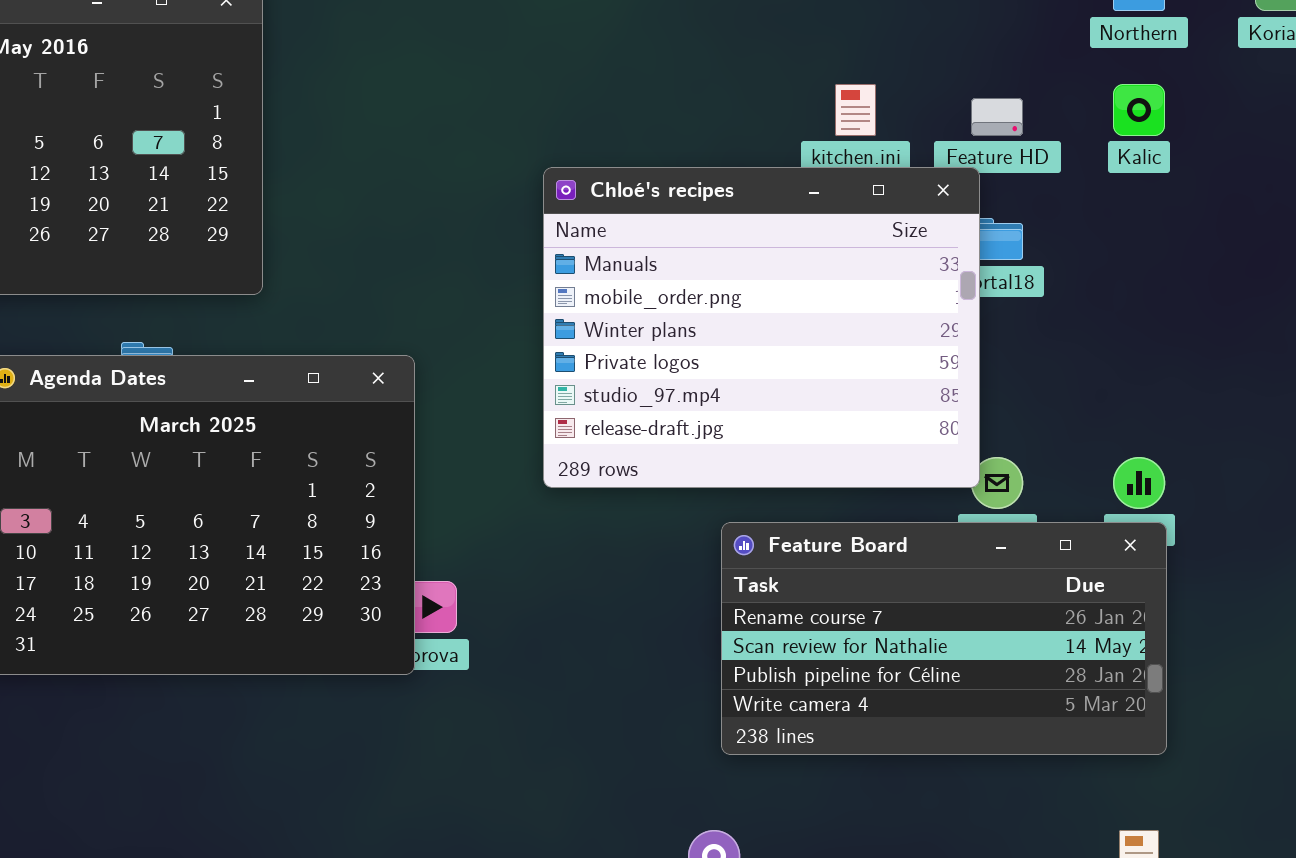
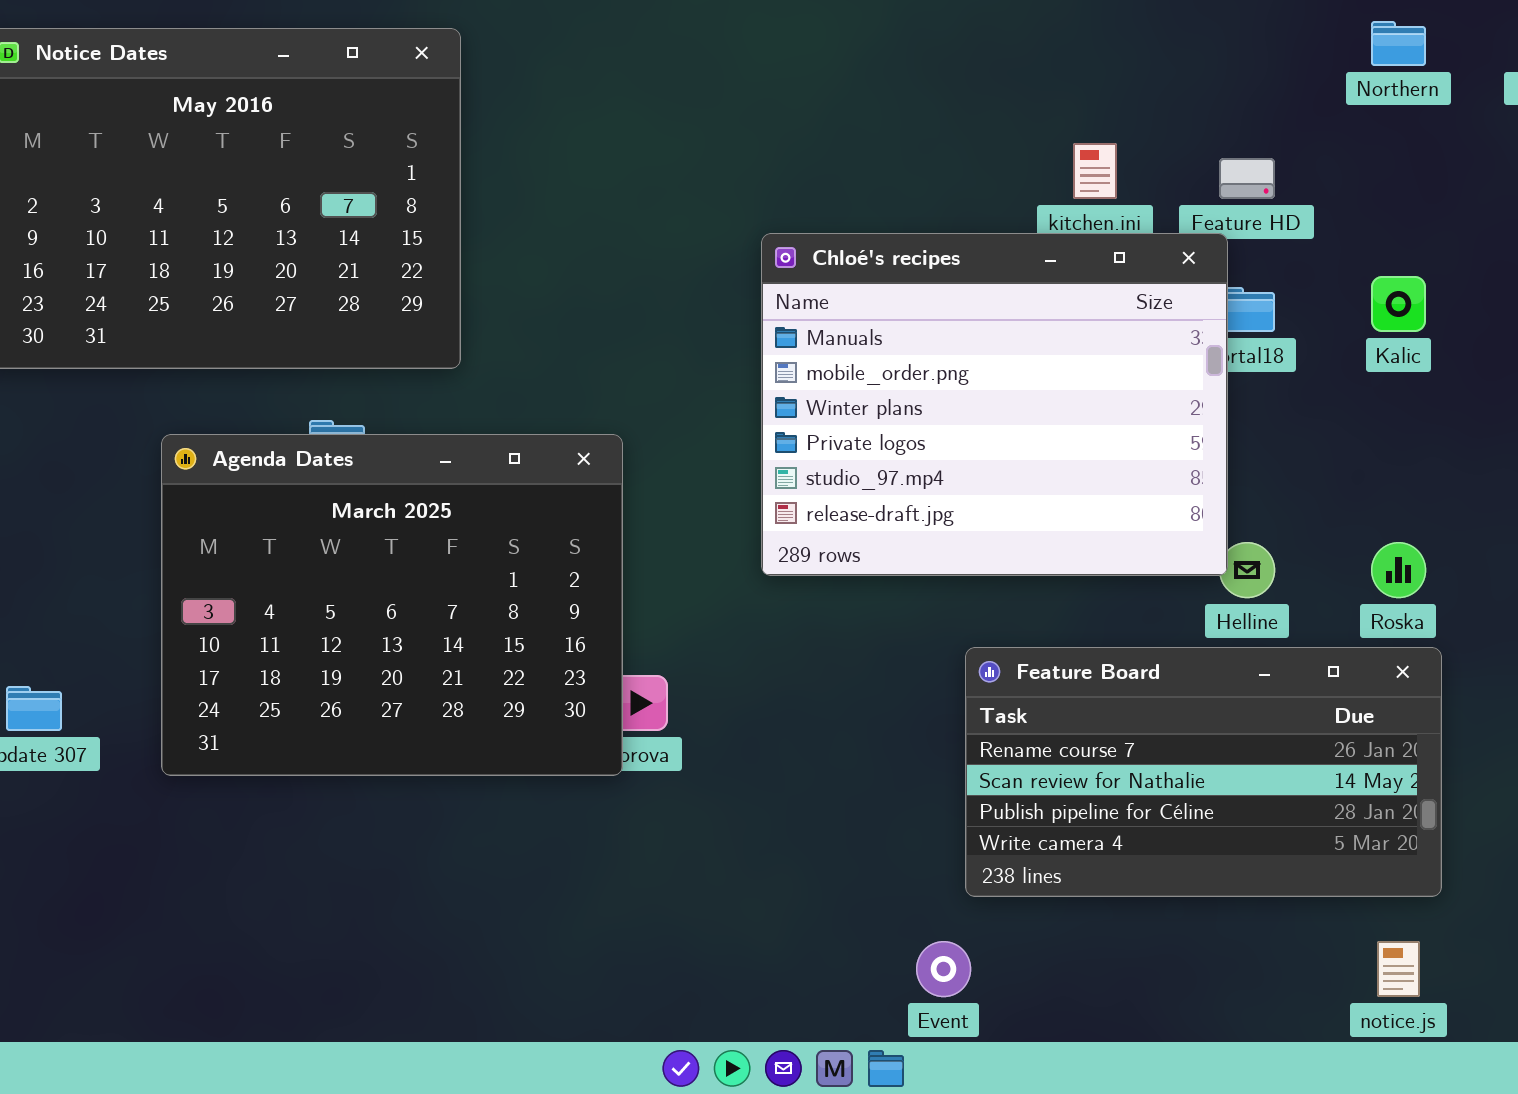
Kalic: [1113,84,1165,136] -> [1371,276,1426,332], moved
Feature Board: [721,522,1167,755] -> [965,647,1442,897], moved

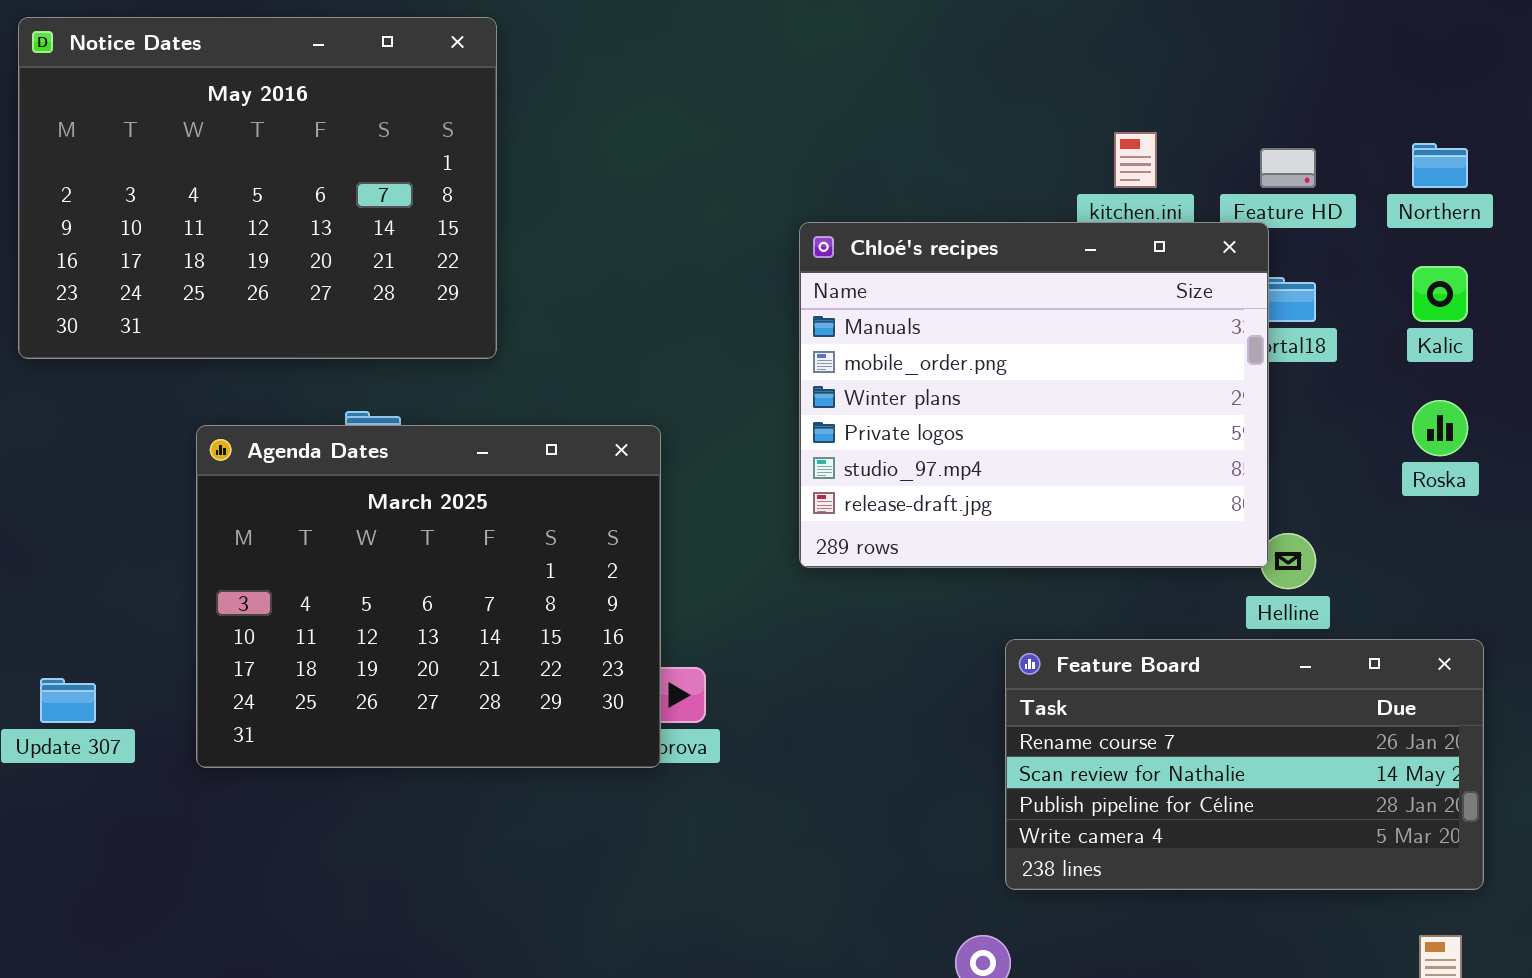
Northern: [1371,21,1426,66] -> [1412,143,1468,188], moved
Roska: [1371,542,1426,598] -> [1412,400,1468,456], moved

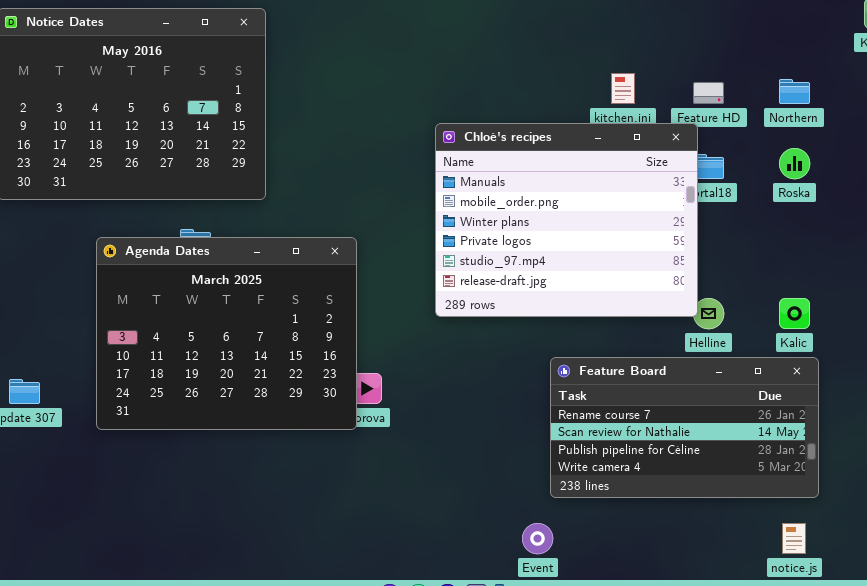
Kalic: [1412,266,1468,322] -> [779,298,810,329], moved
Roska: [1412,400,1468,456] -> [779,148,810,179], moved

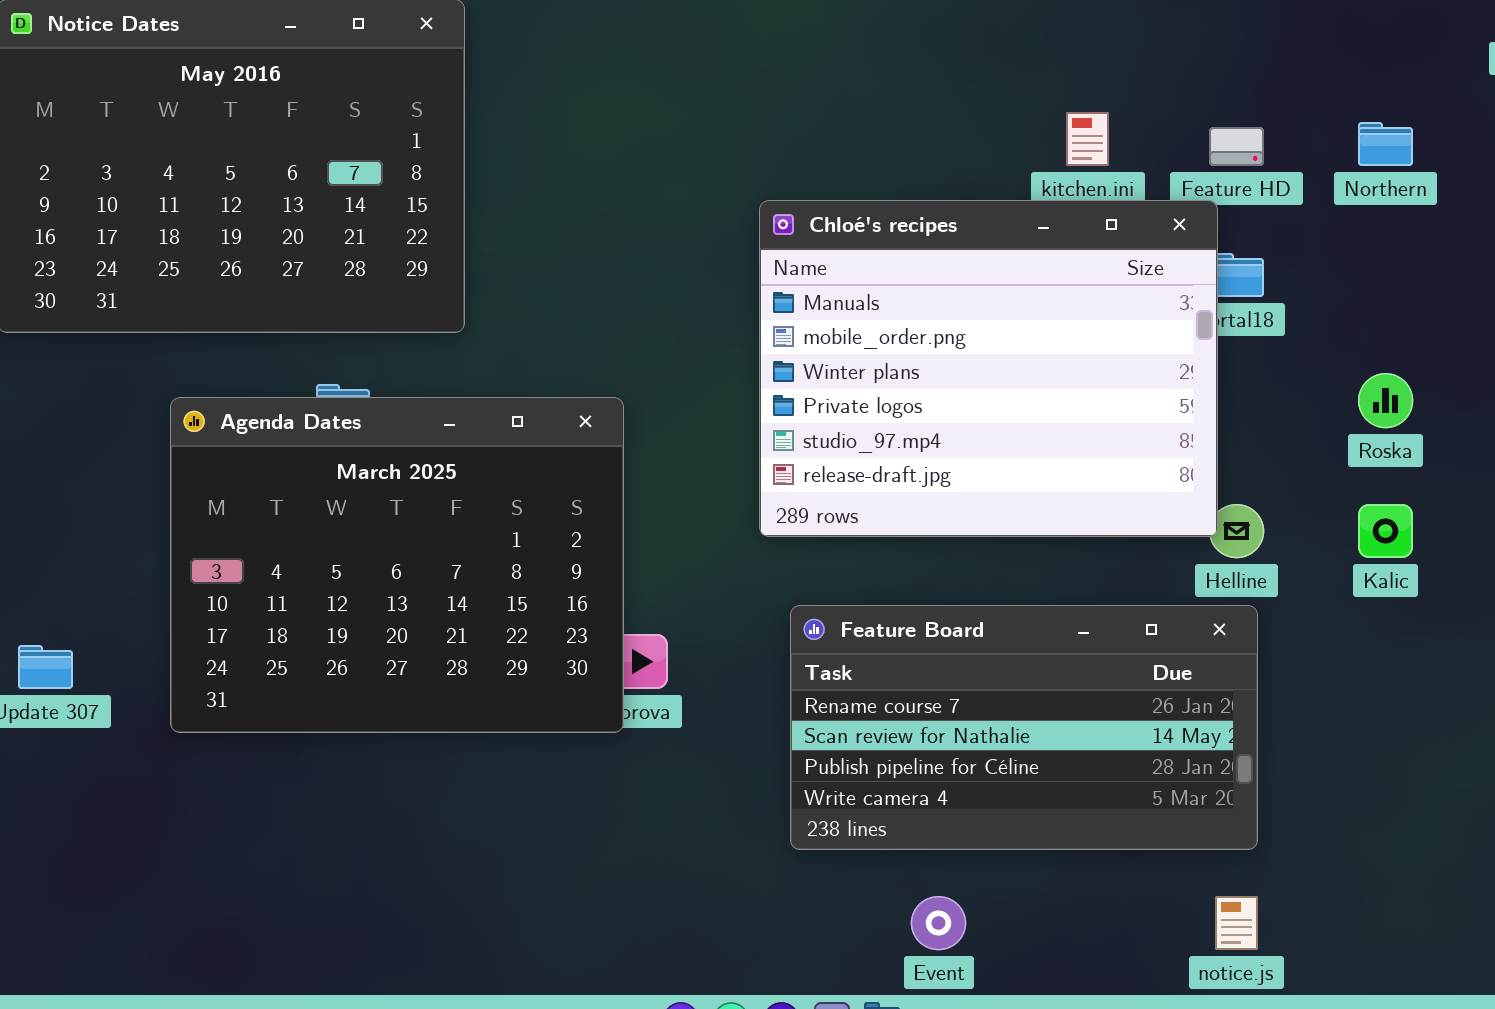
Roska: [779,148,810,179] -> [1358,373,1413,428], moved
Feature Board: [550,357,819,498] -> [790,605,1258,850], moved
notice.js: [782,523,806,554] -> [1215,896,1258,950], moved

